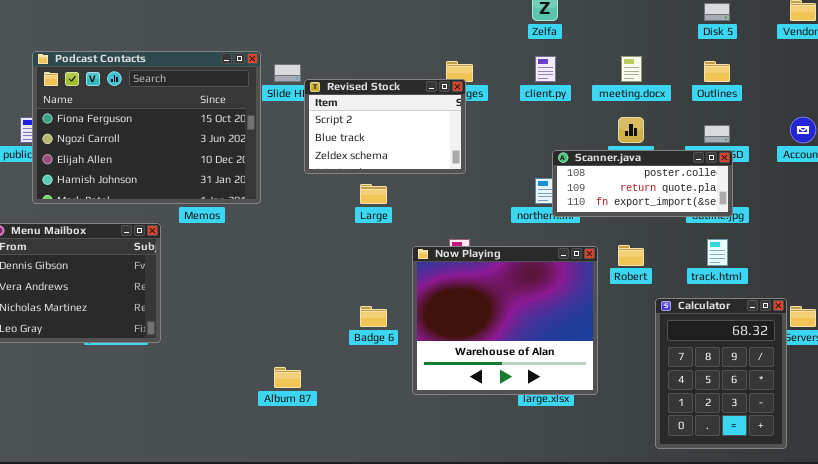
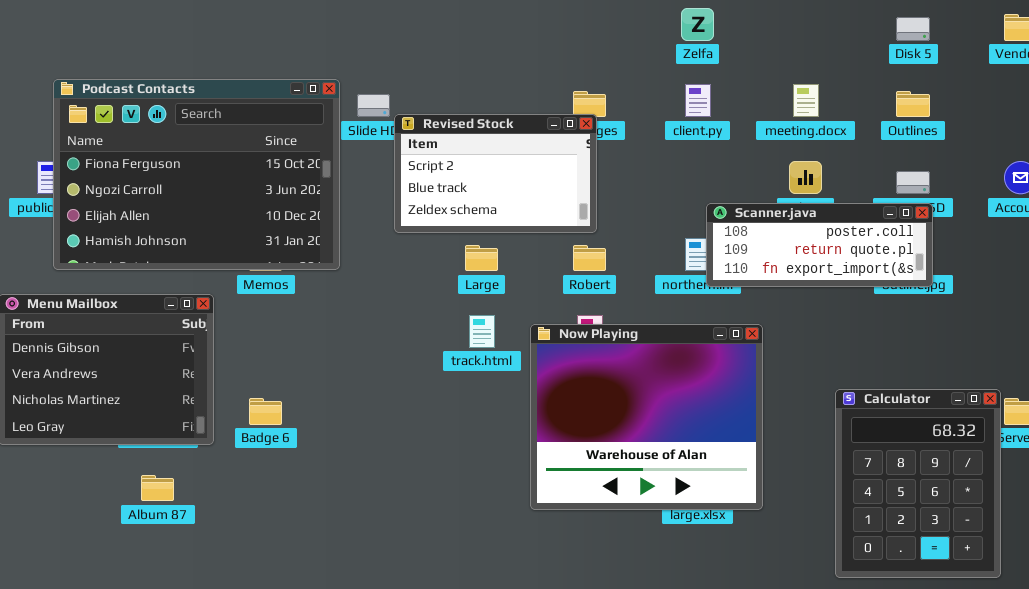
track.html: [707,239,728,266] -> [469,315,495,348], moved
Robert: [618,245,644,266] -> [573,245,606,271], moved
Badge 6: [360,306,387,327] -> [249,398,282,425], moved
Album 87: [274,367,301,388] -> [141,475,174,501], moved

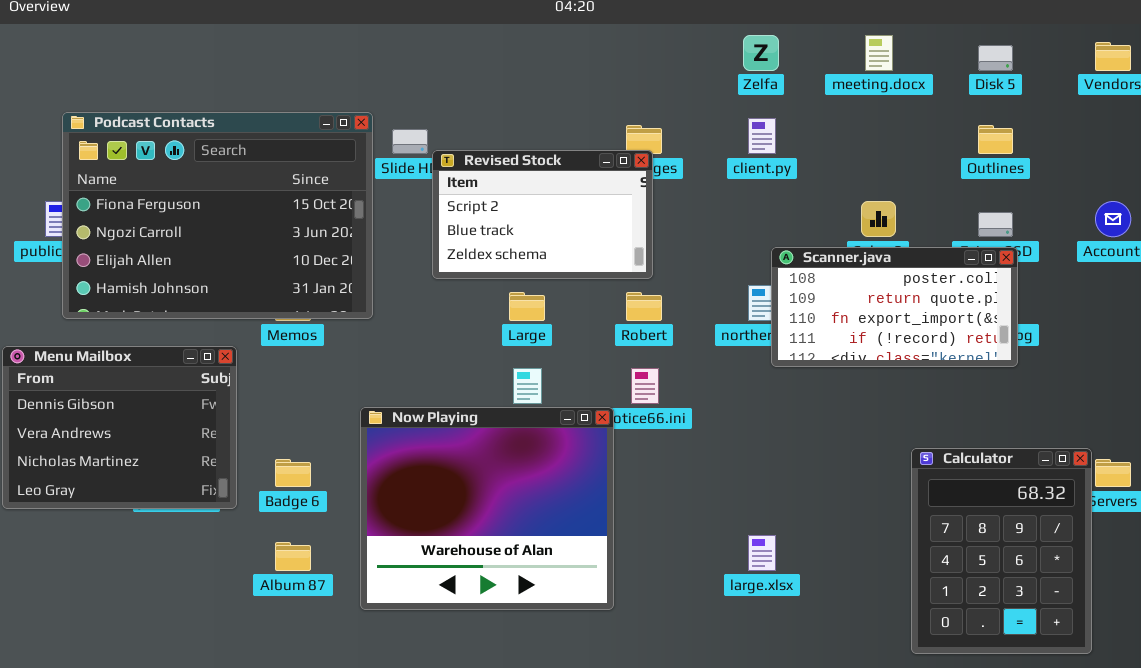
meeting.docx: [793,84,819,117] -> [865,35,893,71], moved
Scanner.java: [706,203,933,287] -> [771,247,1018,367], resized
Now Playing: [530,324,763,510] -> [360,407,614,610], moved
Album 87: [141,475,174,501] -> [275,542,311,571], moved

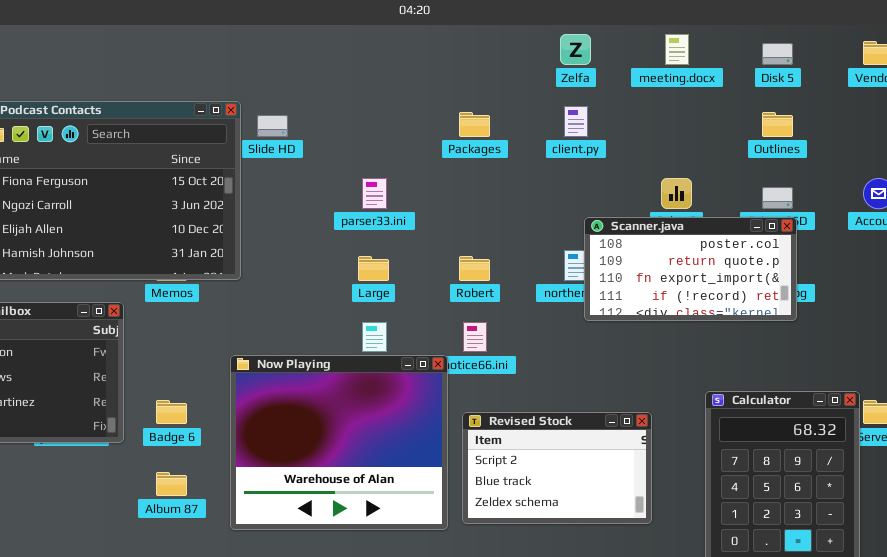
Revised Stock: [432,150,653,279] -> [462,412,652,524], moved

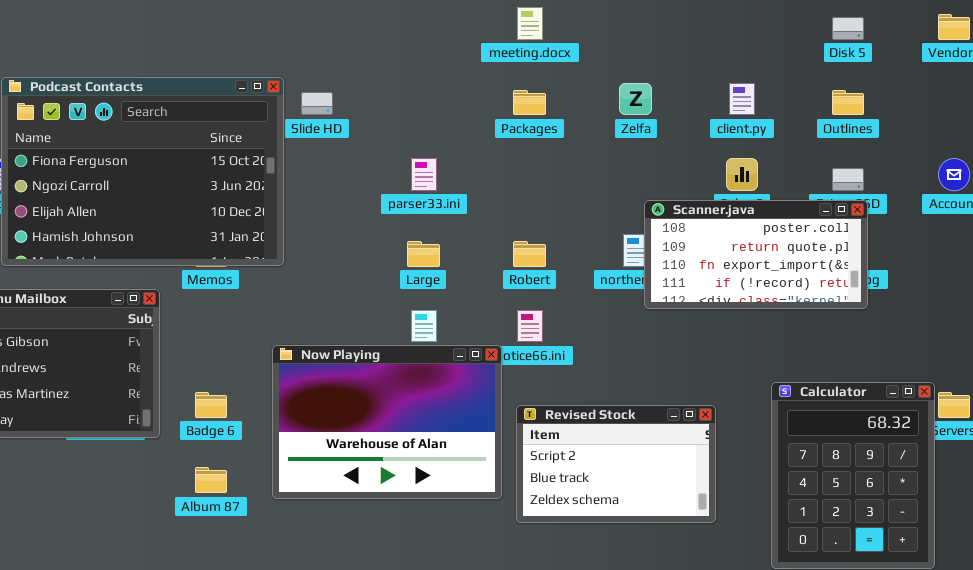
Zelfa: [560,34,591,65] -> [619,83,652,115], moved
meeting.docx: [665,34,689,65] -> [517,7,543,40], moved
client.py: [564,106,588,137] -> [729,83,755,115], moved
Now Playing: [230,355,448,530] -> [272,345,502,499], resized

